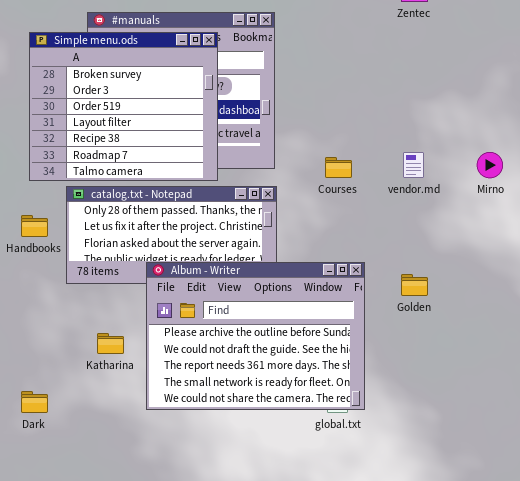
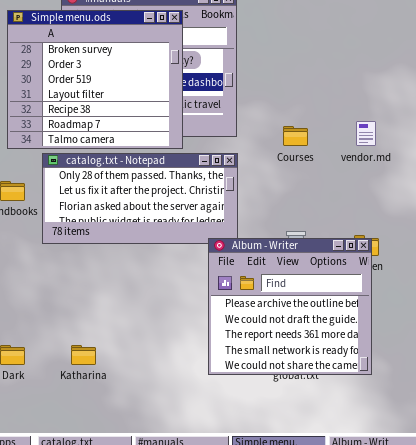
Album - Writer: [146,262,365,410] -> [208,238,372,375], moved, resized
Katharina: [97,333,124,354] -> [71,345,96,365], moved

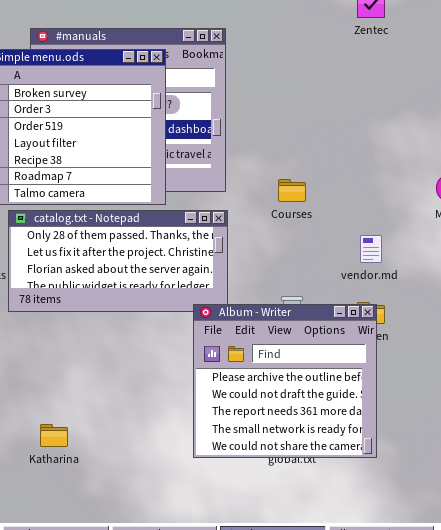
vendor.md: [356,121,376,146] -> [360,235,382,263], moved

